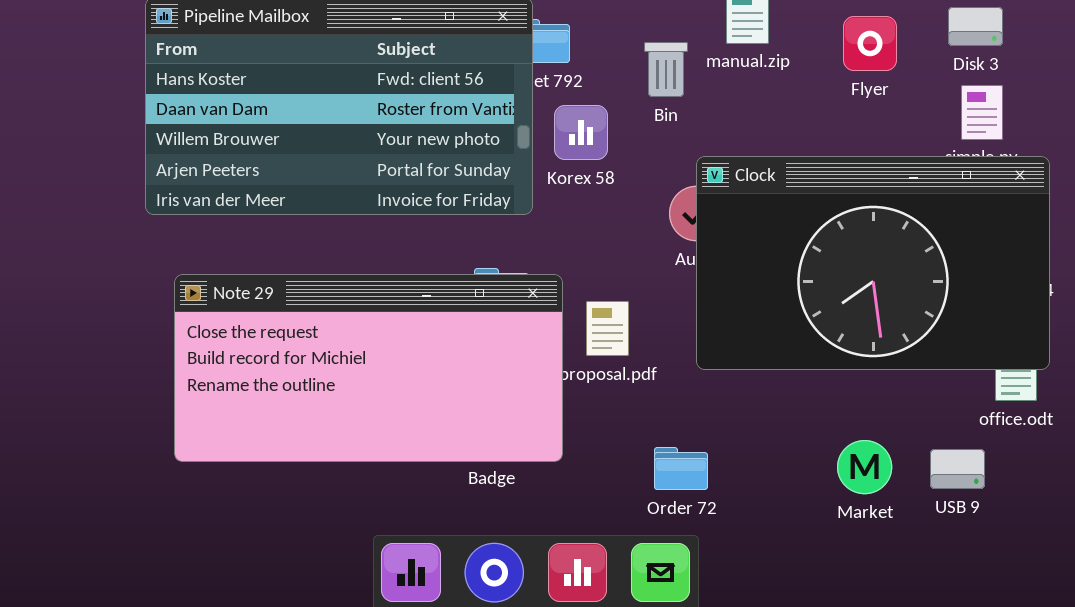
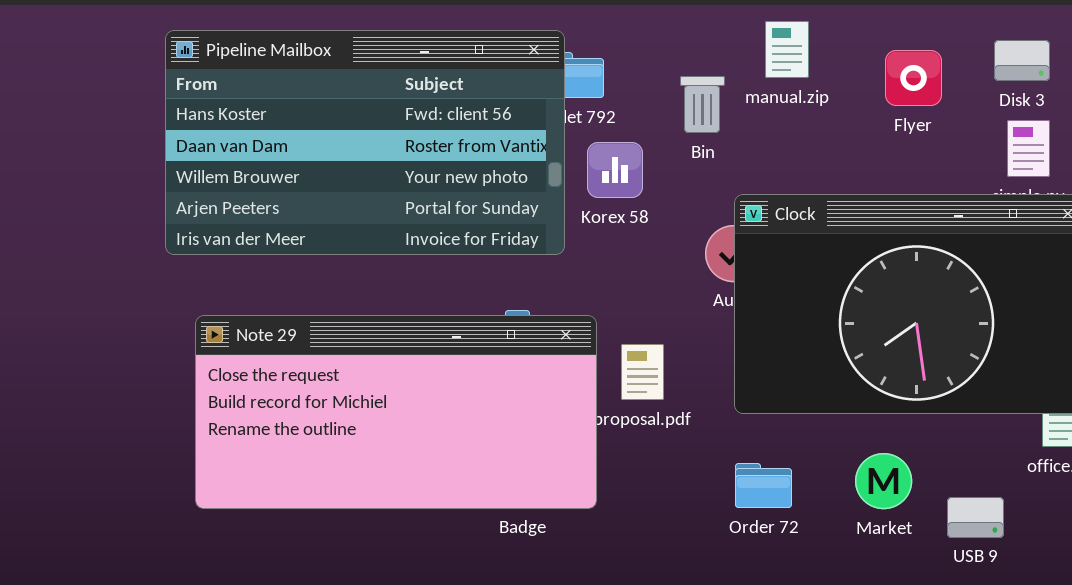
Market: [837,440,892,494] -> [855,453,912,509], moved
Order 72: [654,447,708,490] -> [735,463,792,508], moved
USB 9: [930,449,985,489] -> [947,497,1004,538], moved

